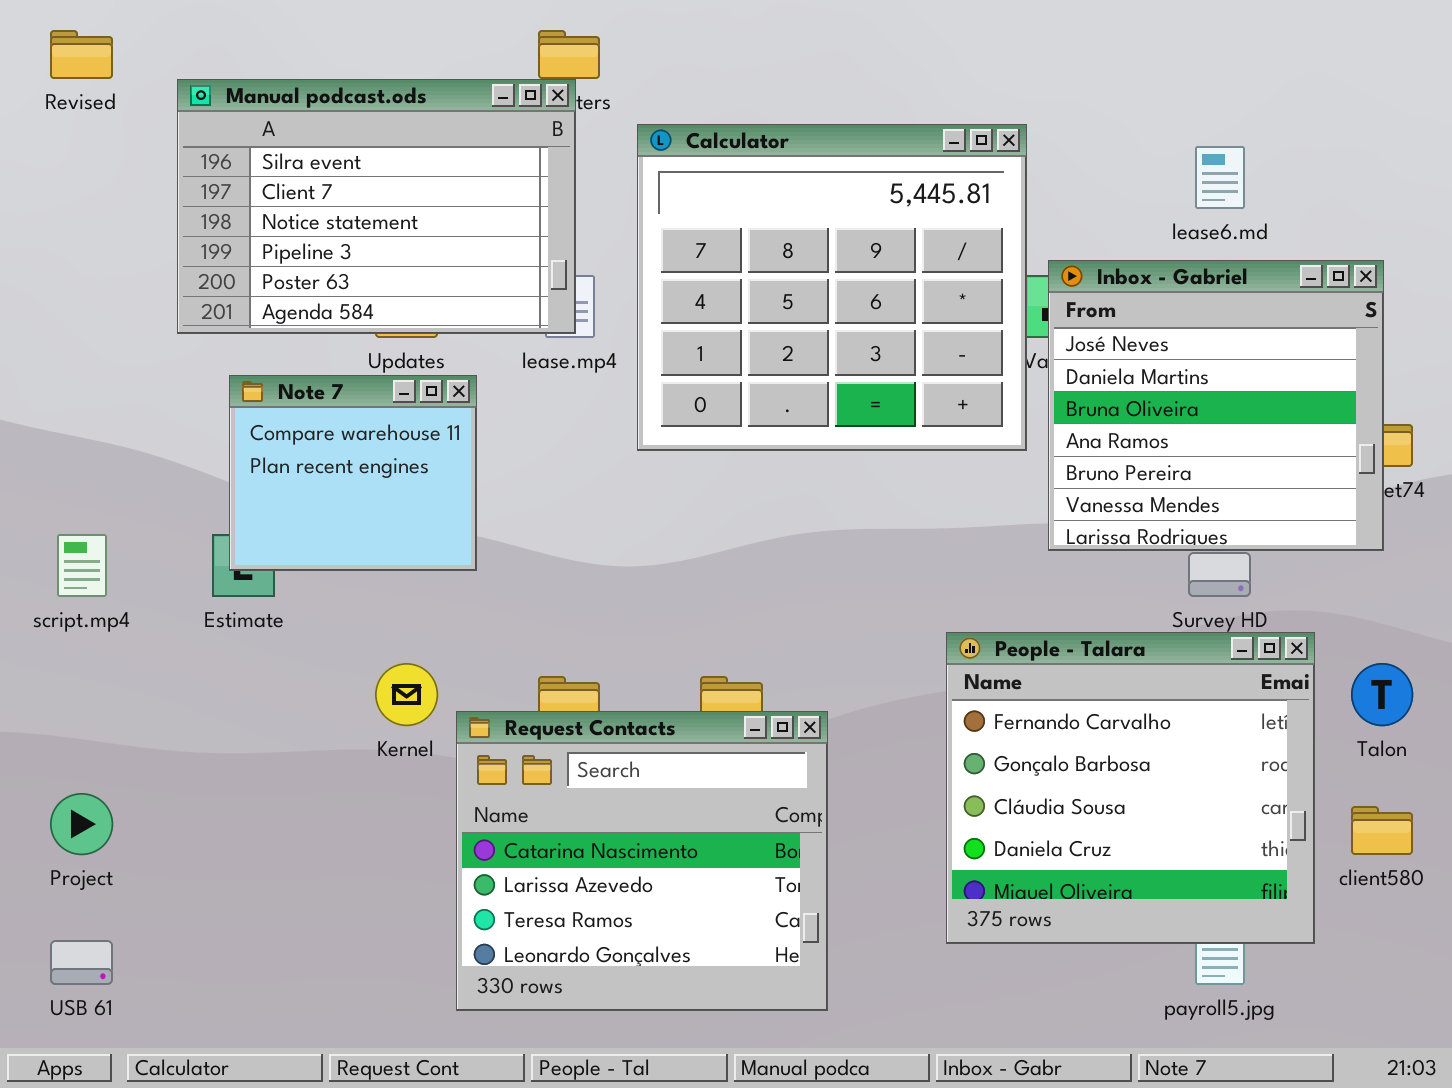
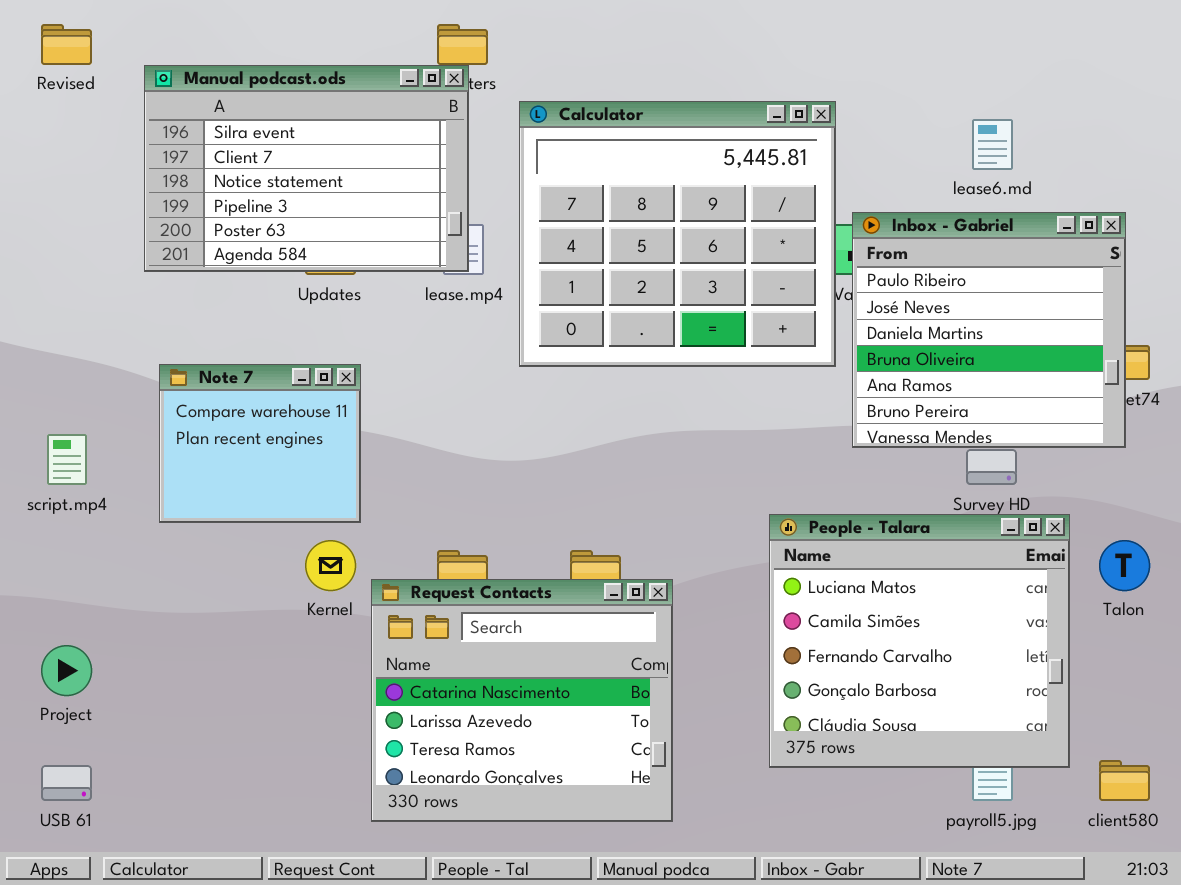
Inbox - Gabriel: [1048,260,1384,551] -> [852,212,1126,448], scrolled up 1 row
Note 7: [229,375,477,571] -> [159,364,361,523], moved
People - Talara: [946,632,1315,944] -> [769,514,1070,768], scrolled up 2 rows
client580: [1351,806,1413,855] -> [1099,760,1150,801], moved

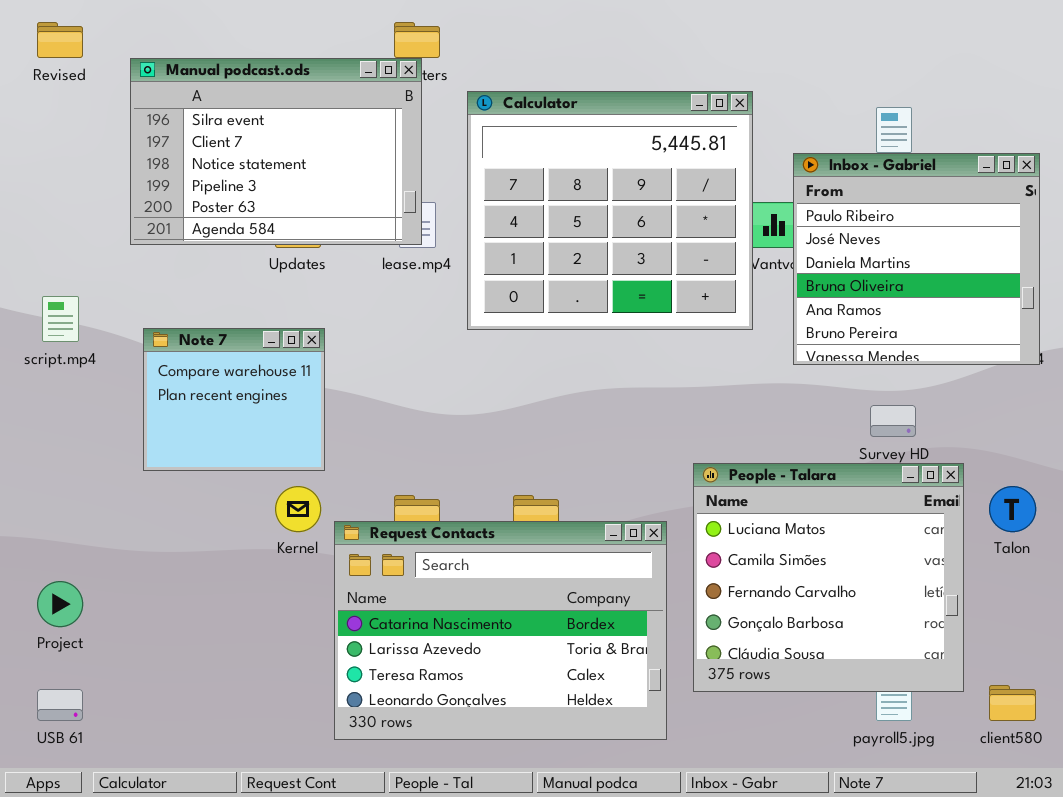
Inbox - Gabriel: [852,212,1126,448] -> [793,153,1040,365], moved
script.mp4: [47,434,87,485] -> [42,296,79,342], moved
Request Contacts: [371,579,673,822] -> [334,521,667,740], resized

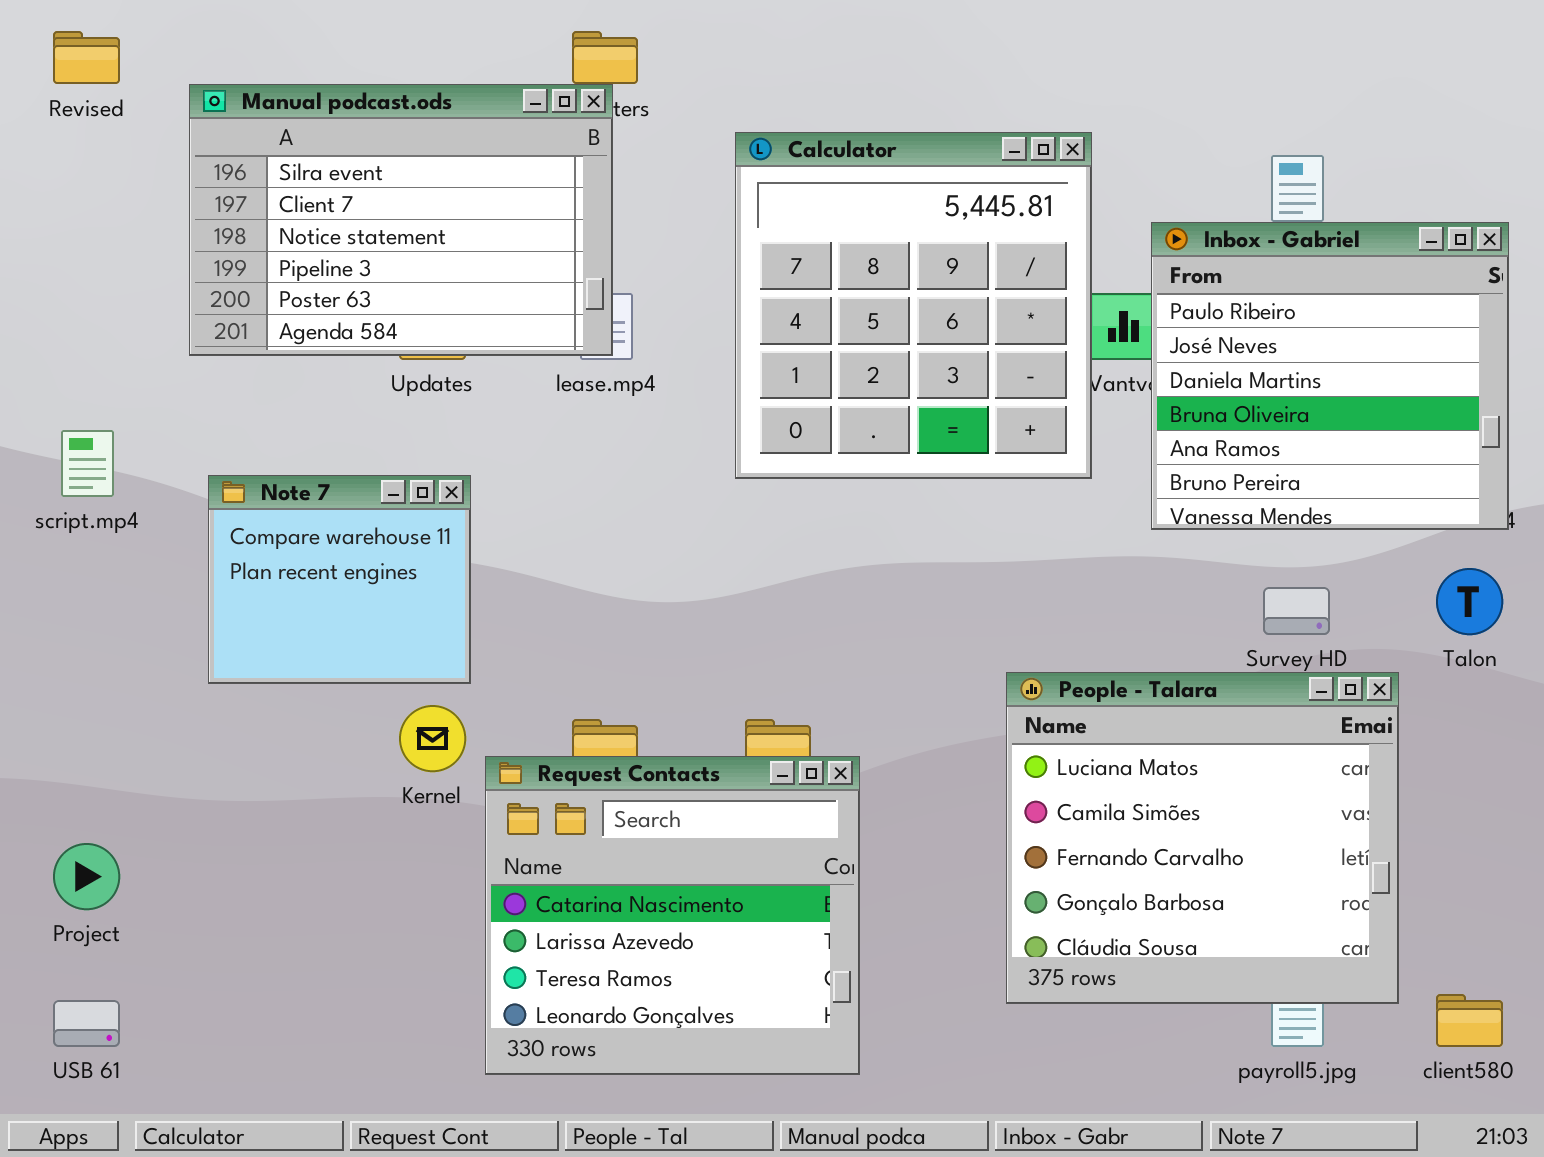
Calculator: [467,91,753,330] -> [735,132,1092,479], resized
Talon: [989,486,1036,532] -> [1436,568,1503,635], moved
Request Contacts: [334,521,667,740] -> [485,756,860,1075], resized

